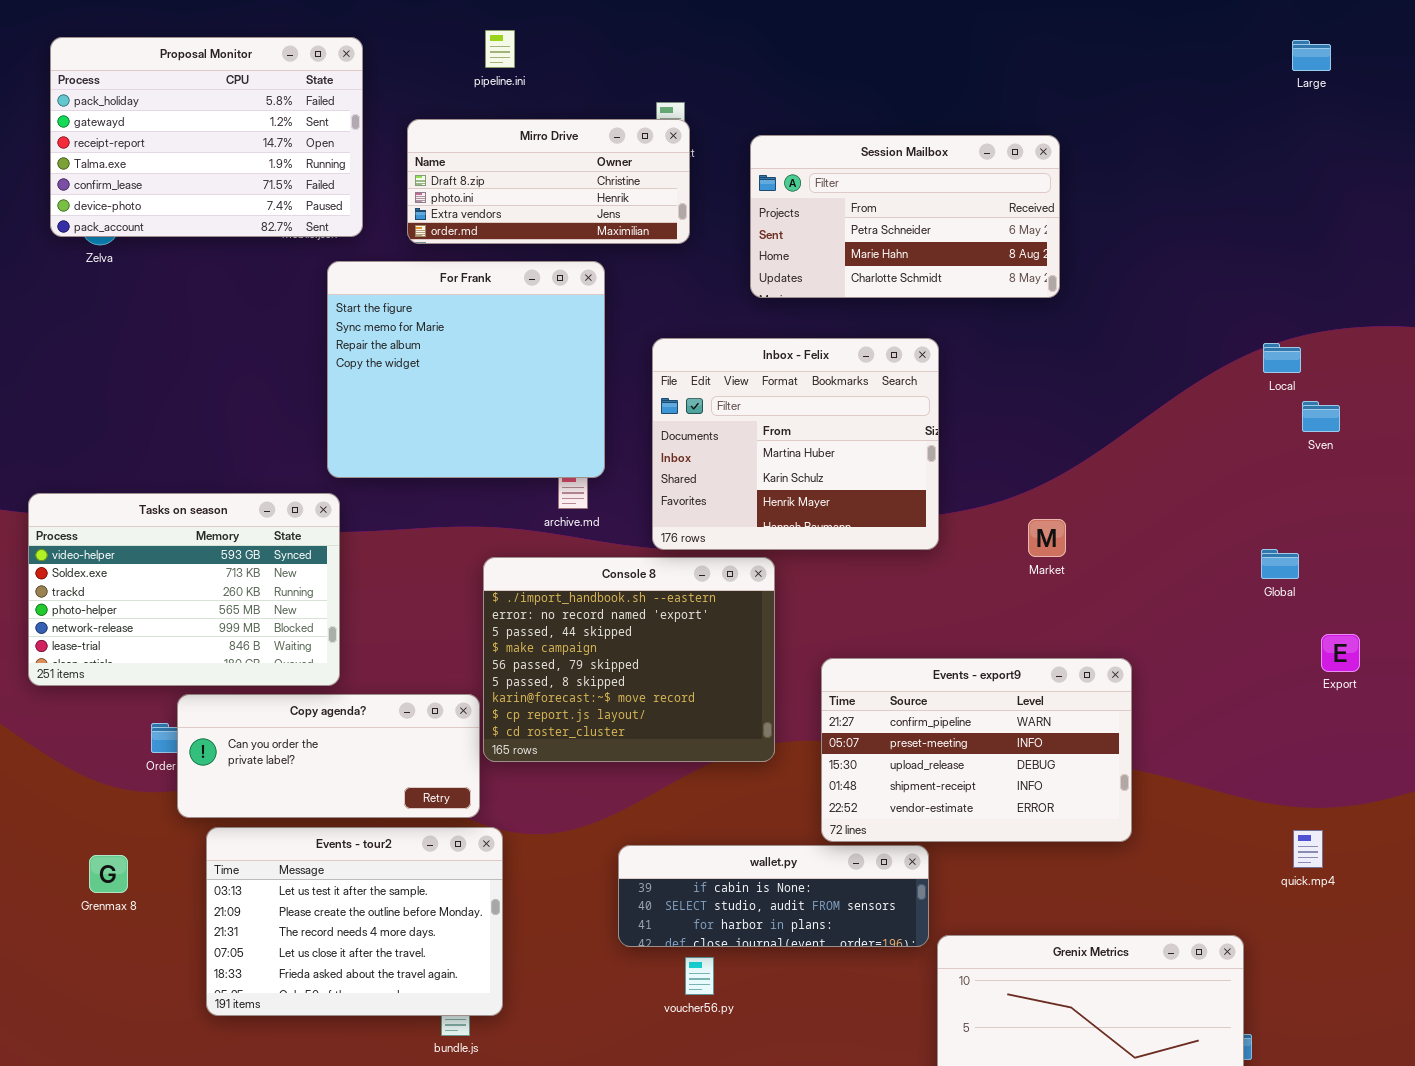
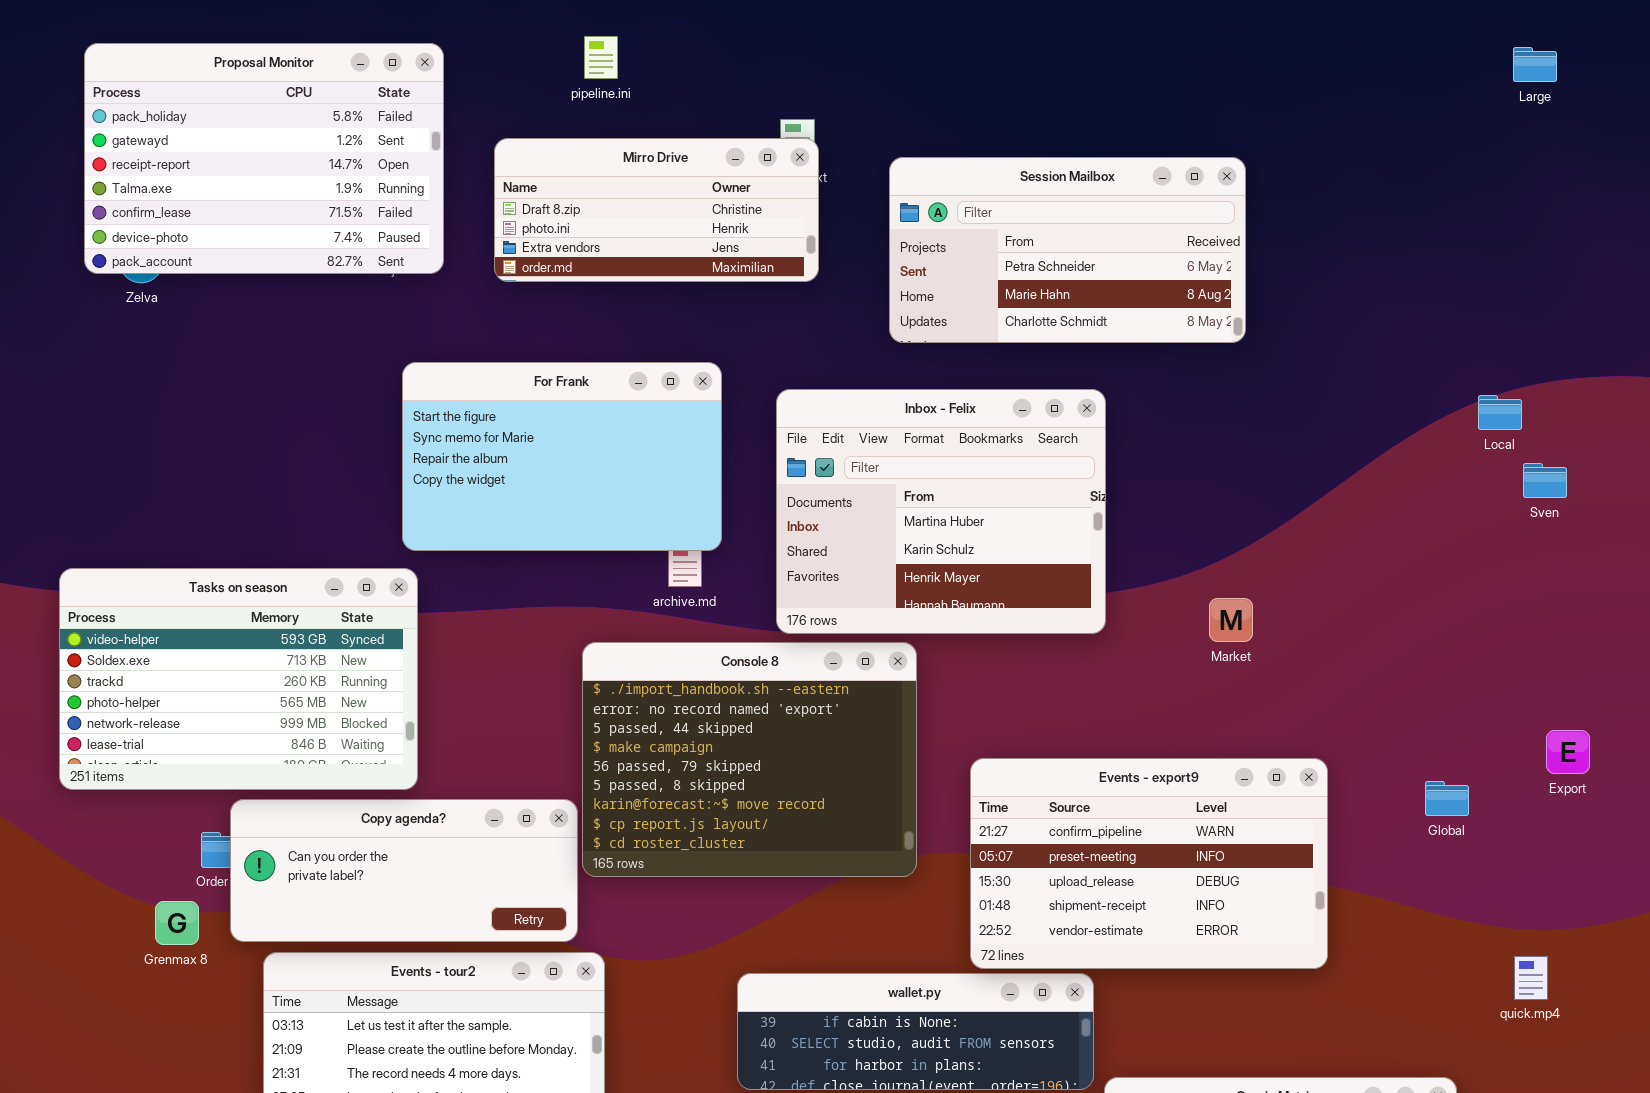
For Frank: [327,261,605,478] -> [402,362,722,551], resized
Global: [1261,549,1299,579] -> [1425,781,1469,816], moved
Grenmax 8: [89,855,128,893] -> [155,901,199,945], moved

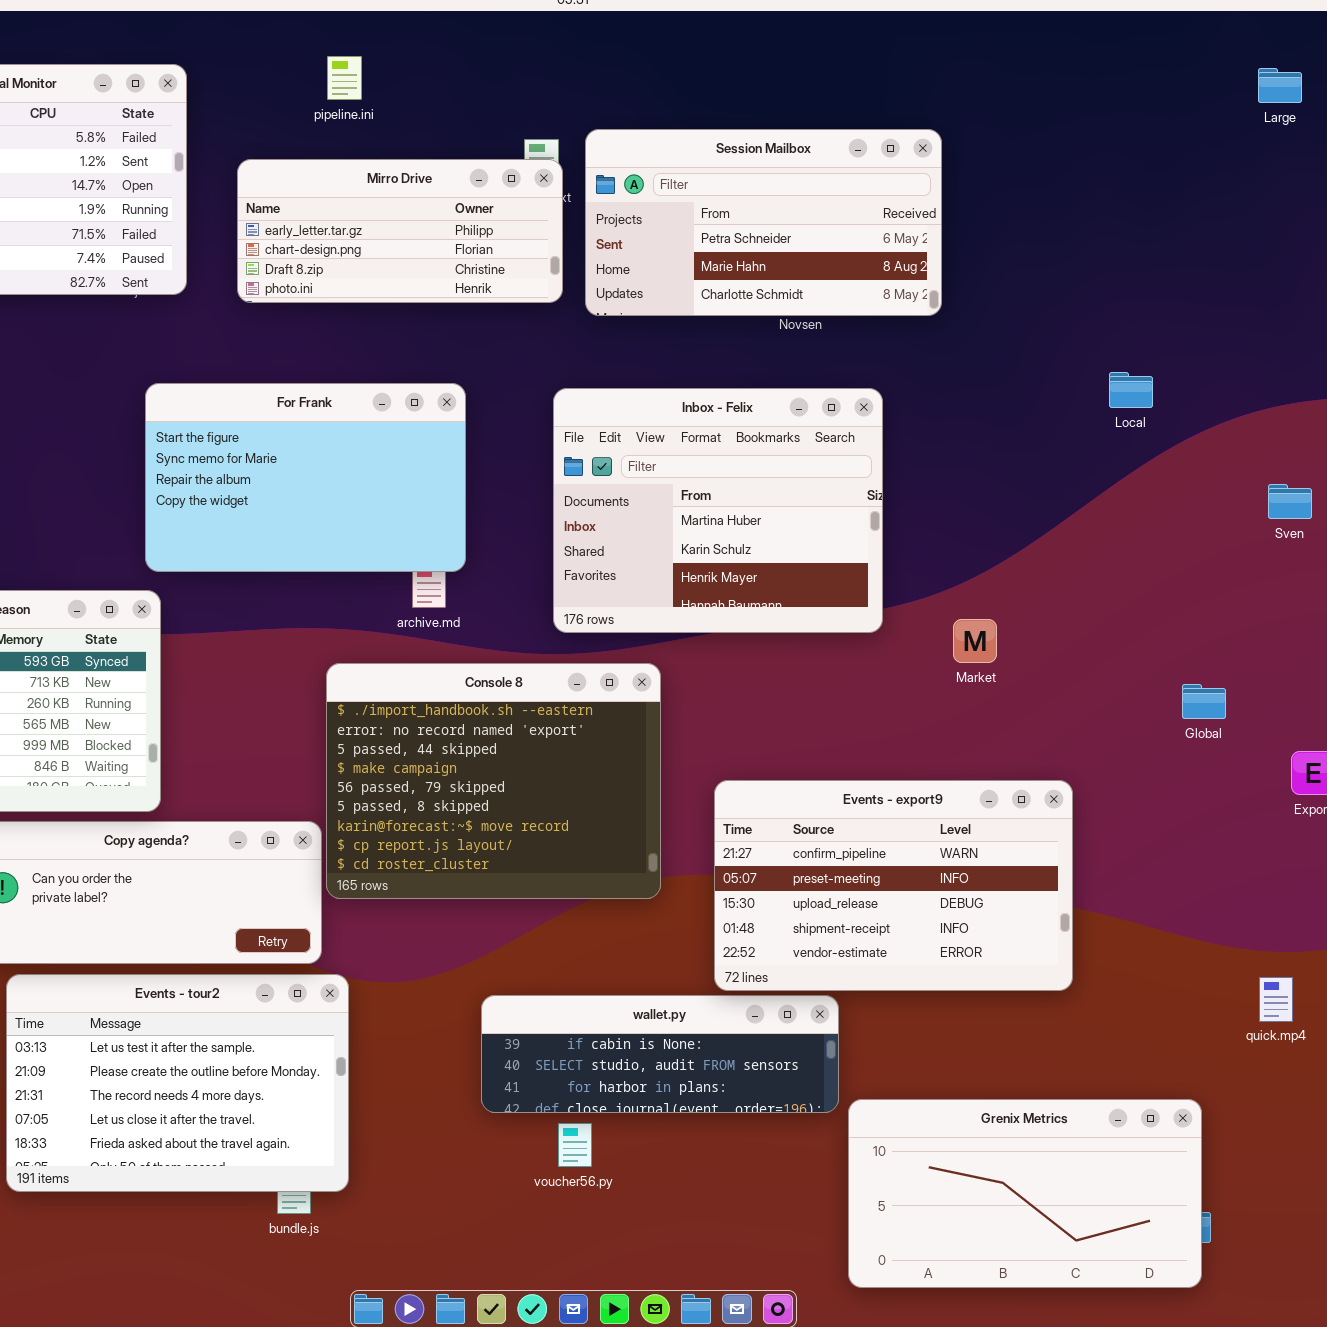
Mirro Drive: [494,138,819,282] -> [237,159,563,303], scrolled up 2 rows
Session Mailbox: [889,157,1246,343] -> [585,129,942,316], moved
Inbox - Felix: [776,389,1106,634] -> [553,388,883,633], moved
Local: [1478,395,1522,430] -> [1109,372,1153,408], moved
Global: [1425,781,1469,816] -> [1182,684,1226,719], moved

